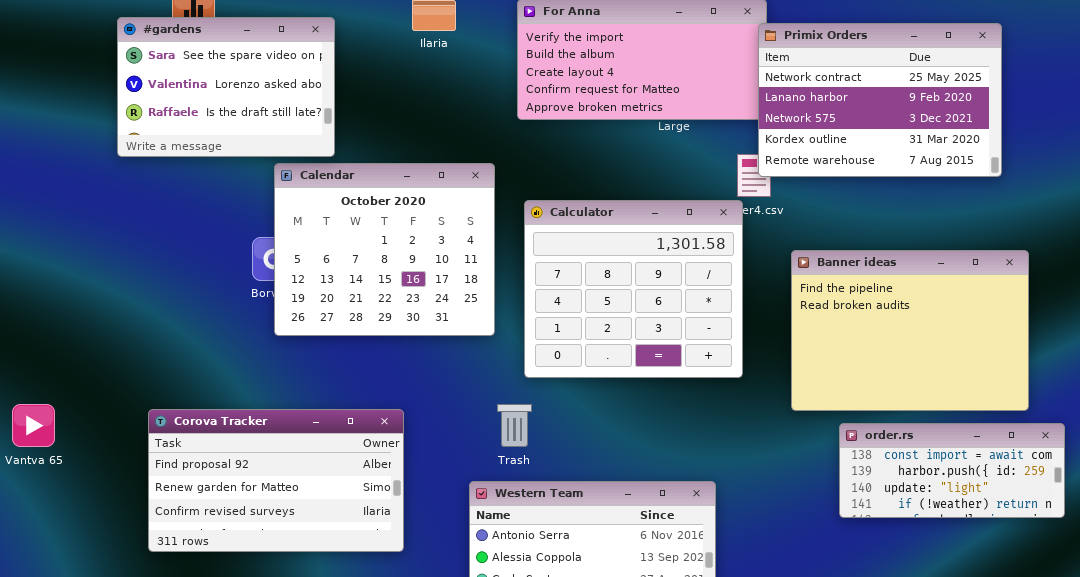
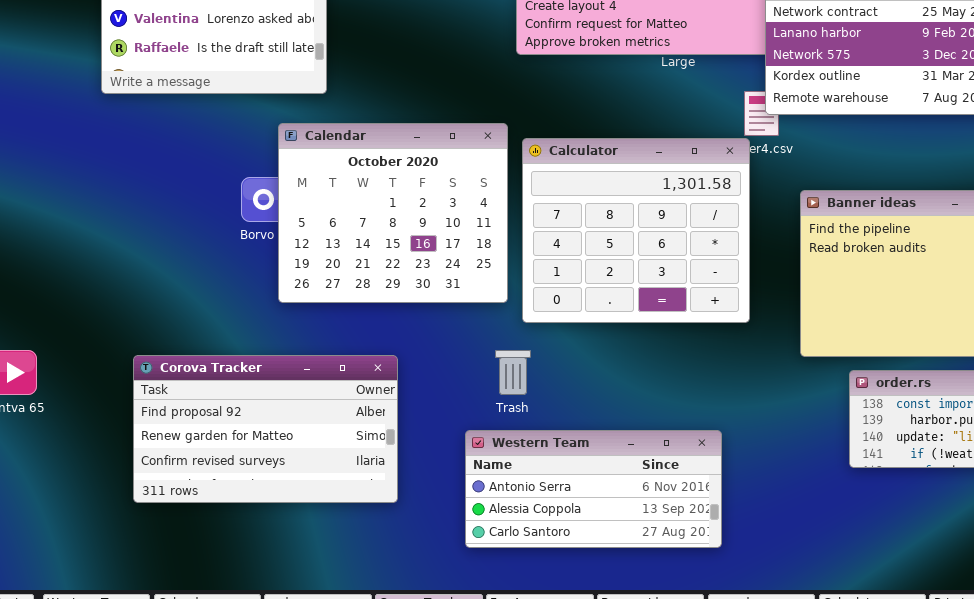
Calendar: [274,163,495,336] -> [278,123,508,303], moved

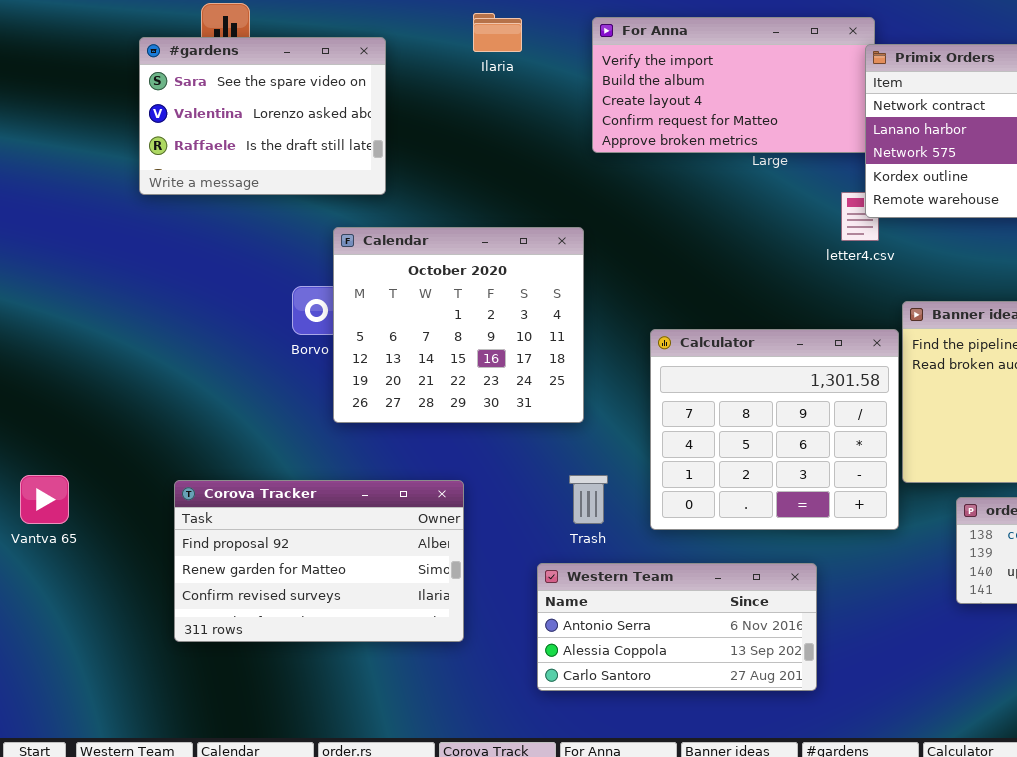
Calculator: [522,138,750,323] -> [650,329,899,530], moved

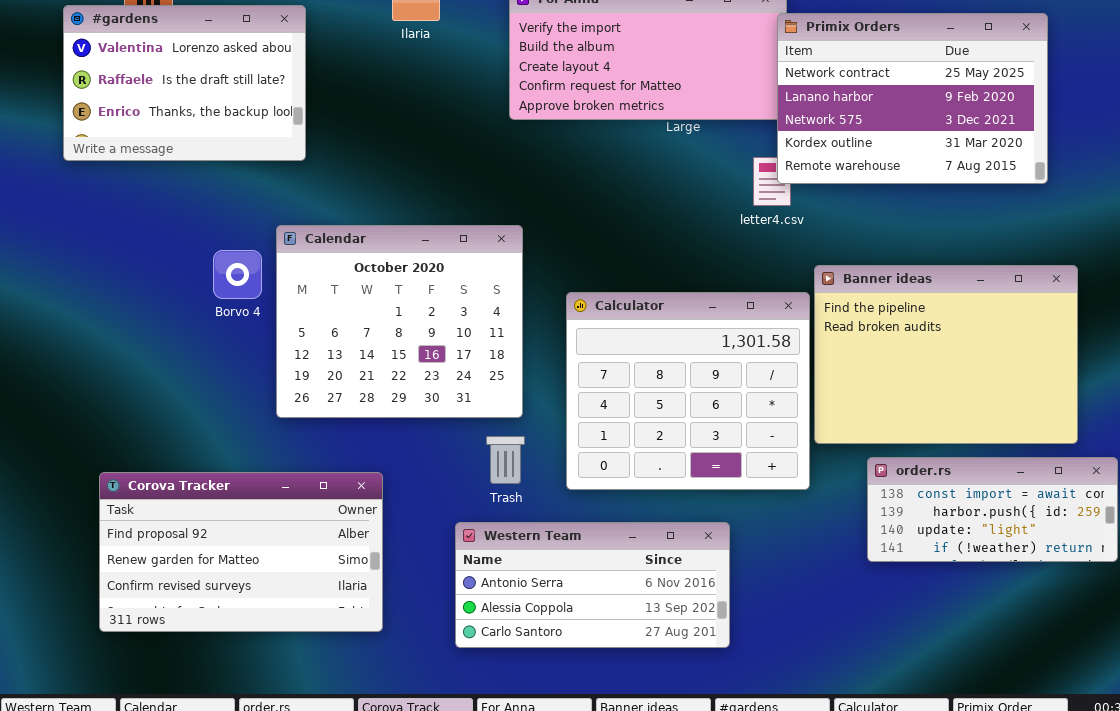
#gardens: [139,37,386,195] -> [63,5,306,161], scrolled down 1 row
Calendar: [333,227,584,423] -> [276,225,523,418], moved
Corova Tracker: [174,480,464,642] -> [99,472,383,632], moved

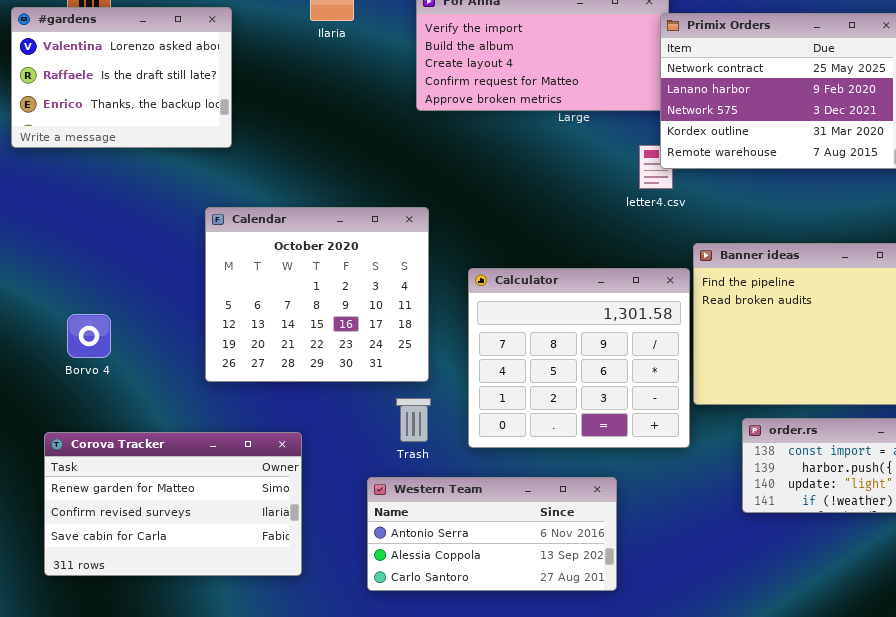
Borvo 4: [213,250,262,299] -> [67,314,111,358], moved
Corova Tracker: [99,472,383,632] -> [44,432,302,576], scrolled down 1 row

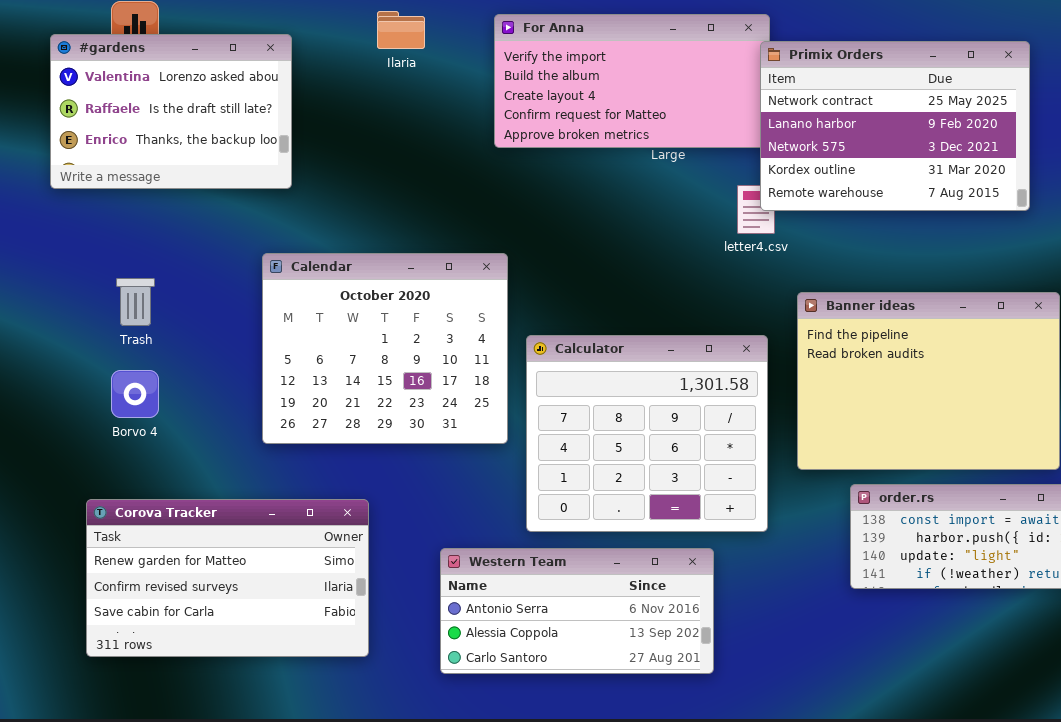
Calculator: [468,268,690,448] -> [526,335,768,532], moved
Trash: [396,398,431,442] -> [116,278,155,326], moved

